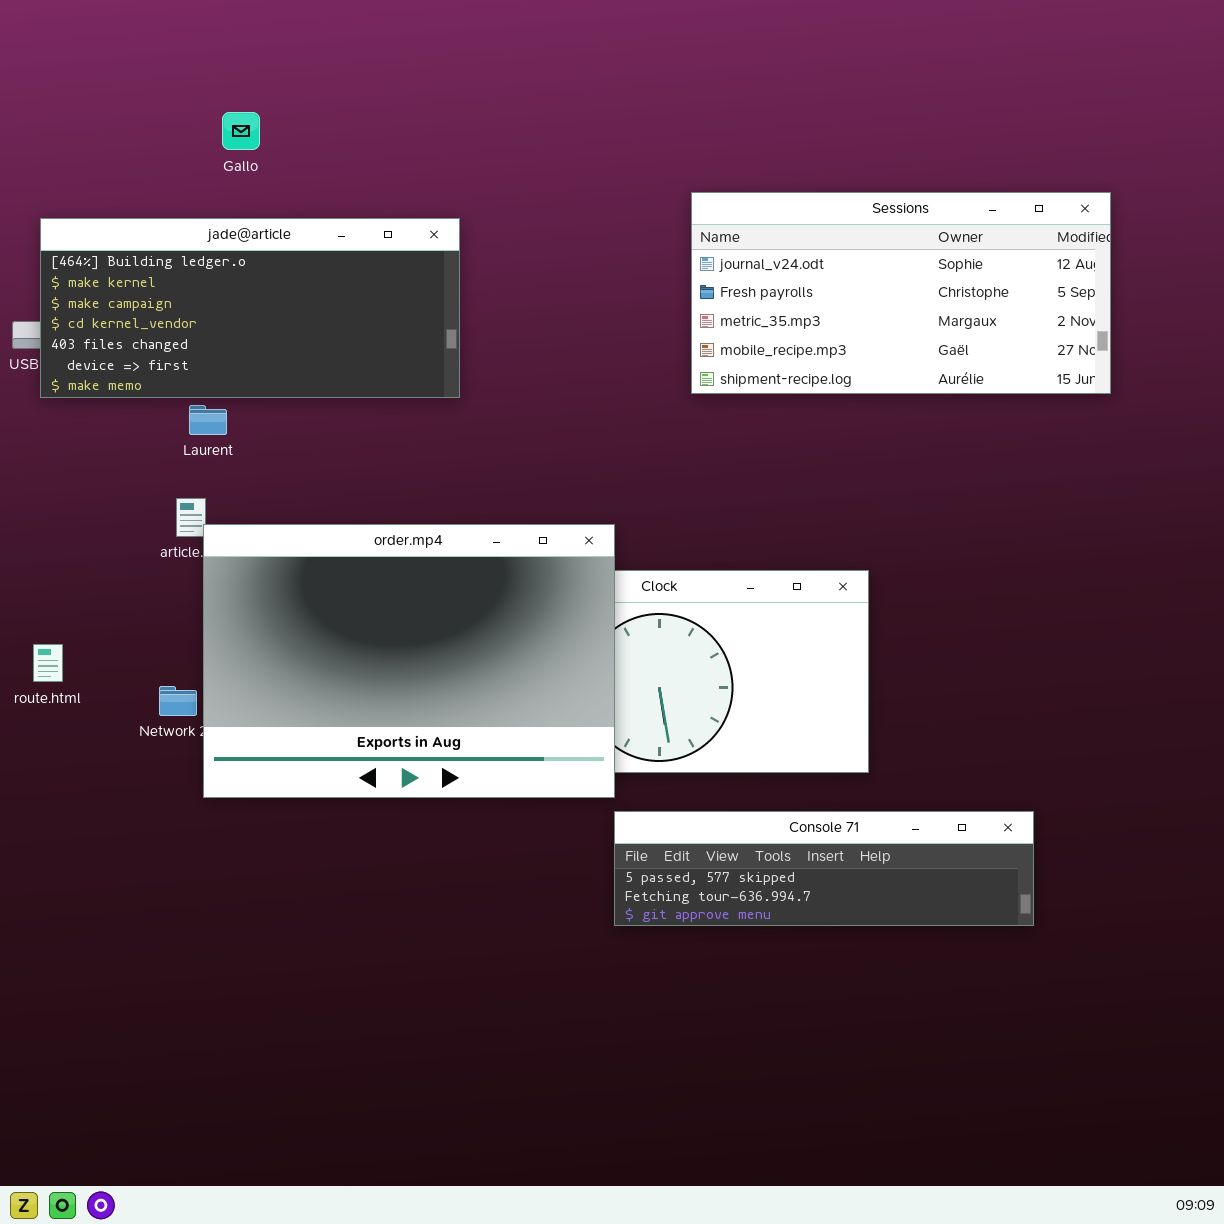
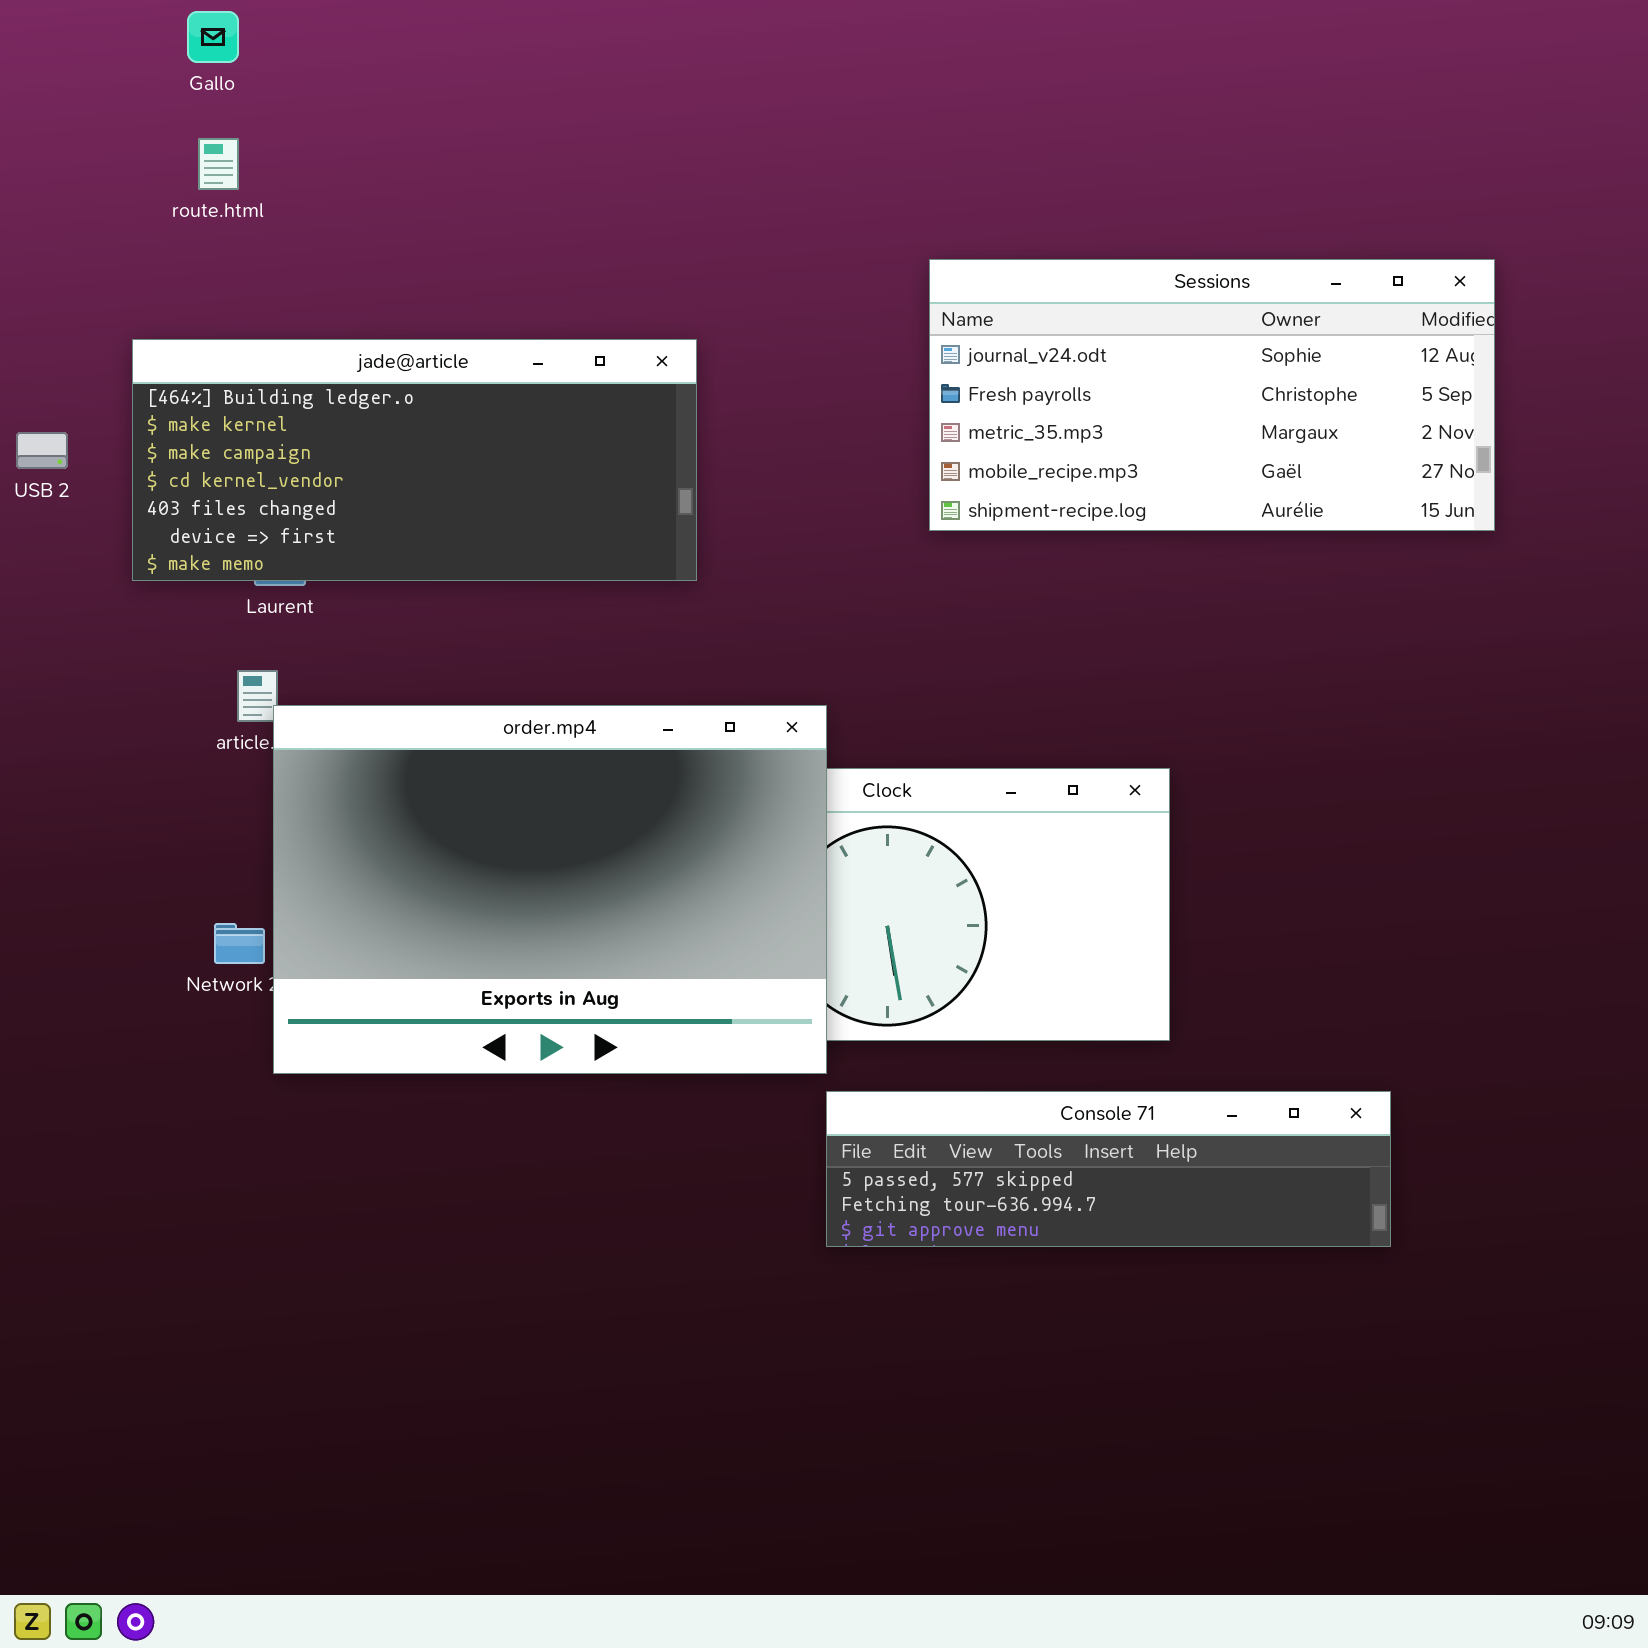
Gallo: [222,112,260,150] -> [187,11,239,63], moved
jade@article: [40,218,460,398] -> [132,339,697,581], moved
route.html: [33,644,63,682] -> [198,138,239,190], moved

